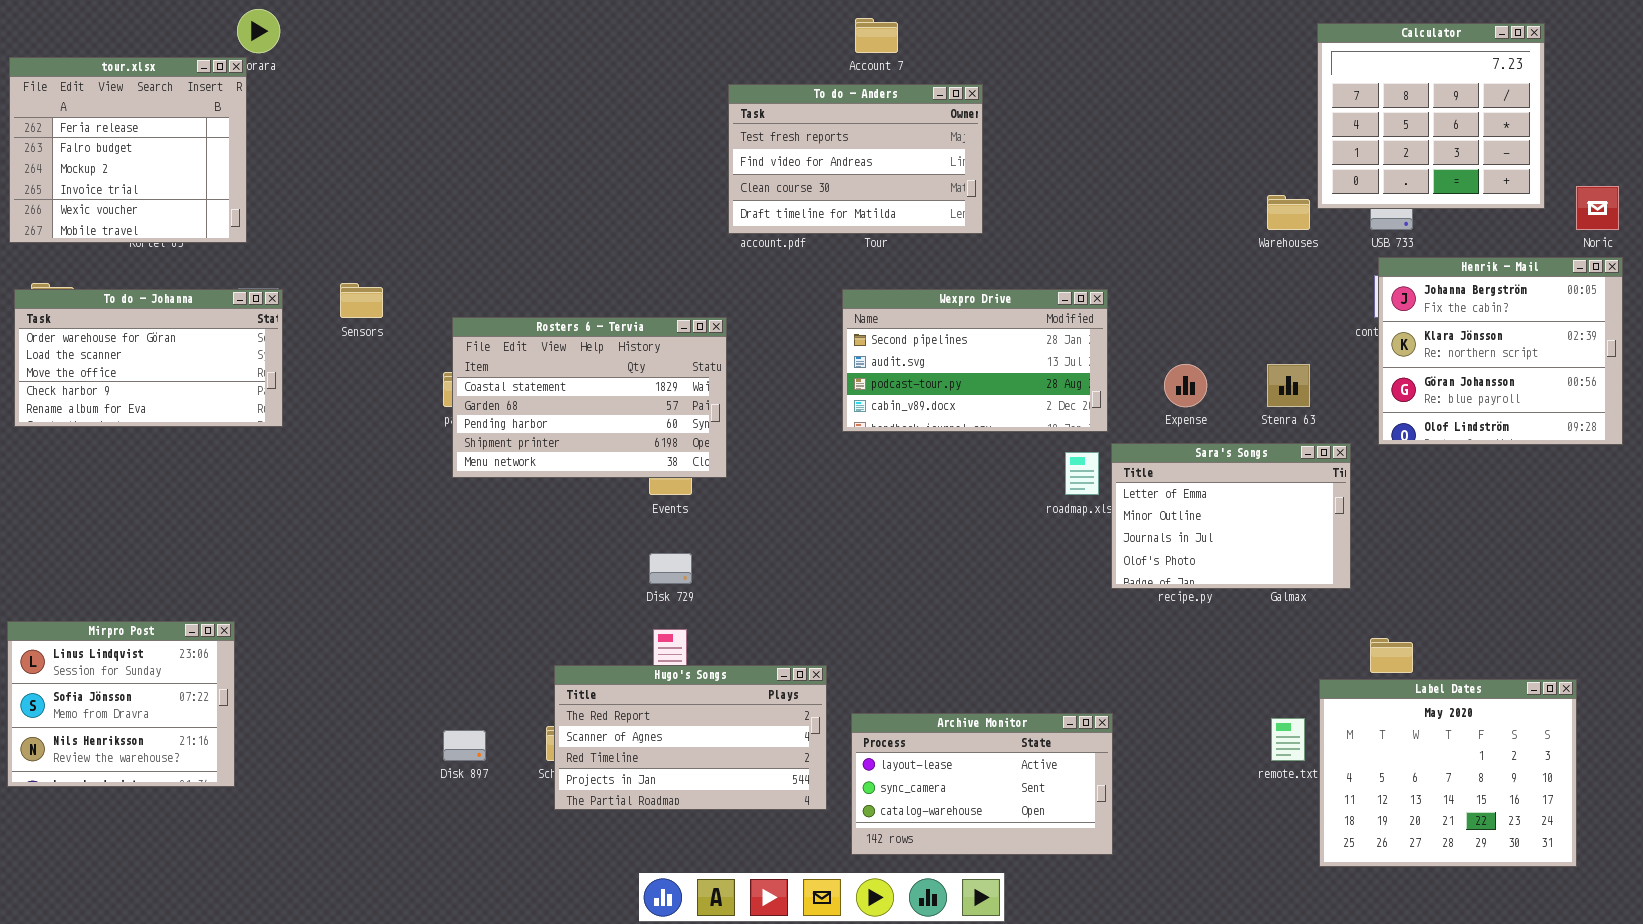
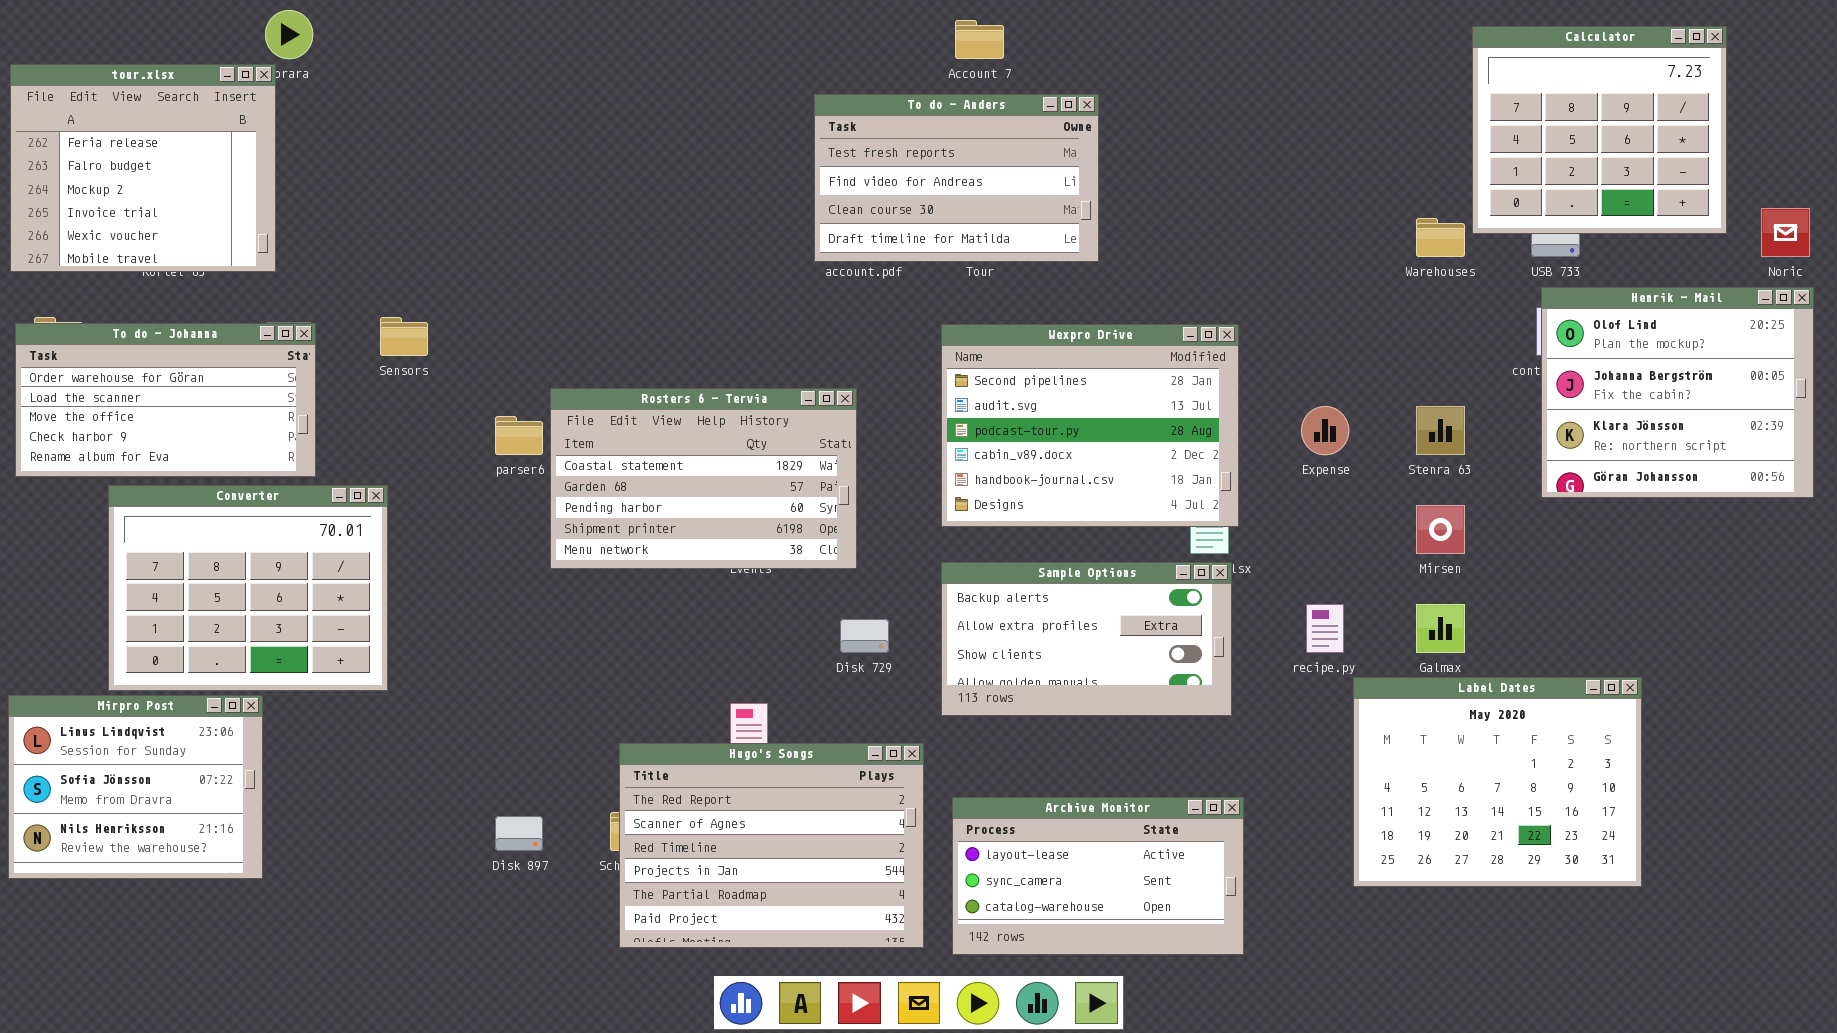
Henrik - Mail: [1378,257,1623,445] -> [1541,287,1814,498], scrolled up 1 row
Wexpro Drive: [842,289,1108,432] -> [941,324,1239,527], resized
Rosters 6 - Tervia: [452,317,727,478] -> [550,388,857,569], moved
Converter: none -> [108,485,388,691], opened
Sara's Songs: [1111,443,1351,589] -> none, closed
Sample Options: none -> [941,562,1232,716], opened
Disk 729: [649,553,692,584] -> [840,619,889,653], moved
Hugo's Songs: [554,665,827,810] -> [619,743,924,948], resized
Label Dates: [1319,679,1577,867] -> [1353,677,1642,887], moved

